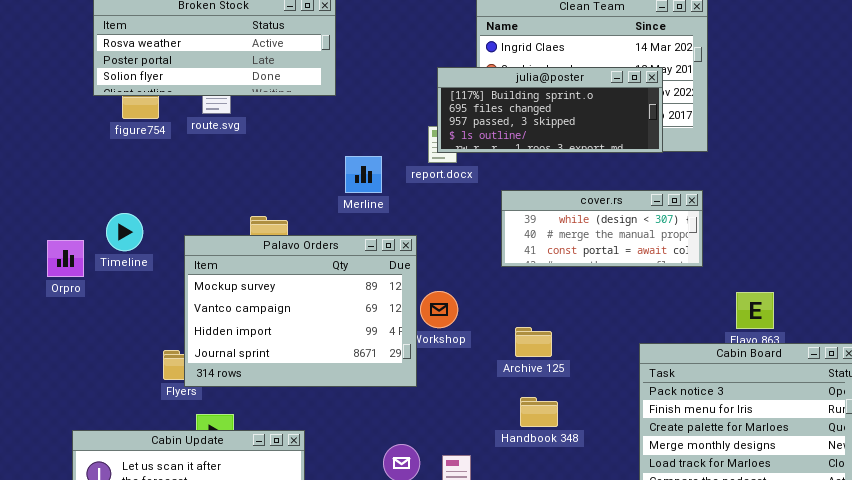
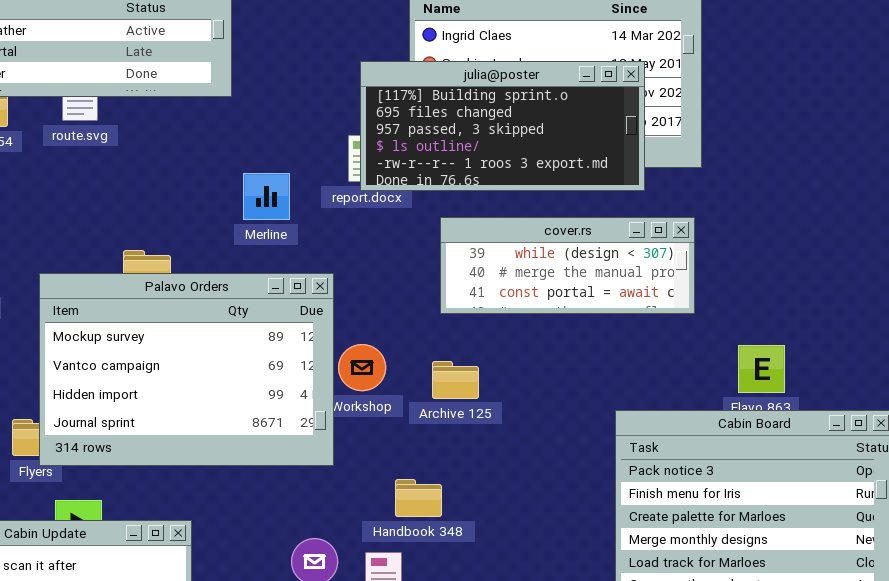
julia@poster: [437,67,663,153] -> [360,61,645,191], resized
Archive 125: [515,327,552,357] -> [432,361,479,399], moved
Handbook 348: [520,397,558,427] -> [395,479,442,517], moved

